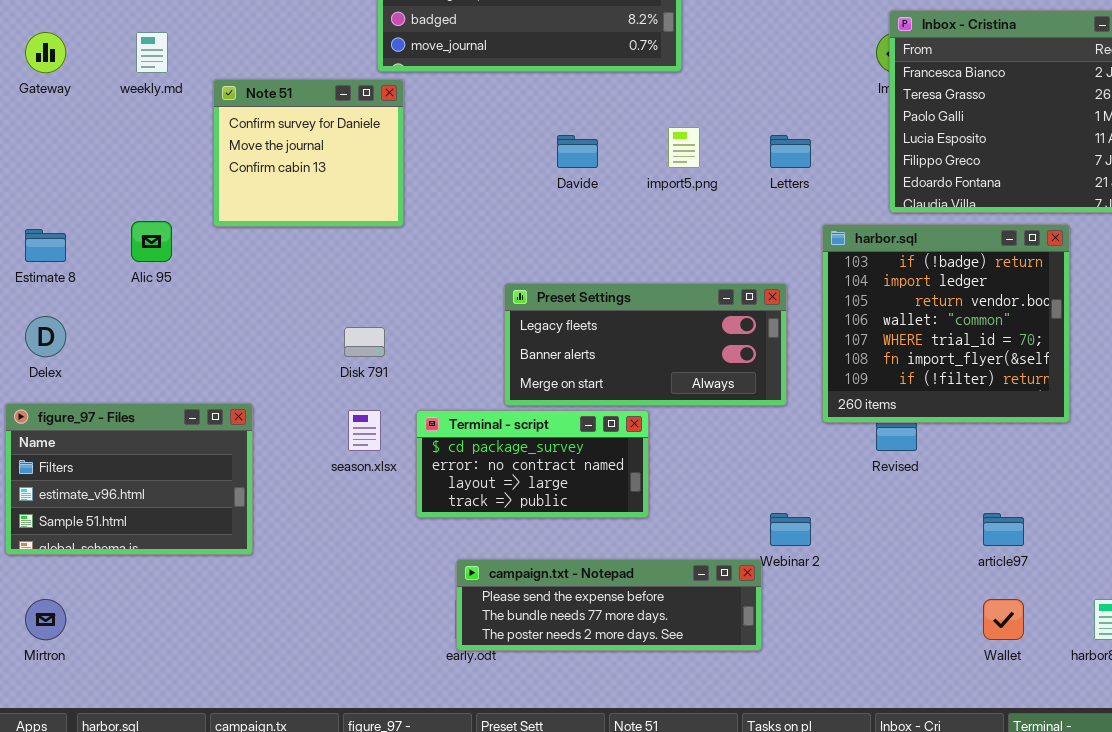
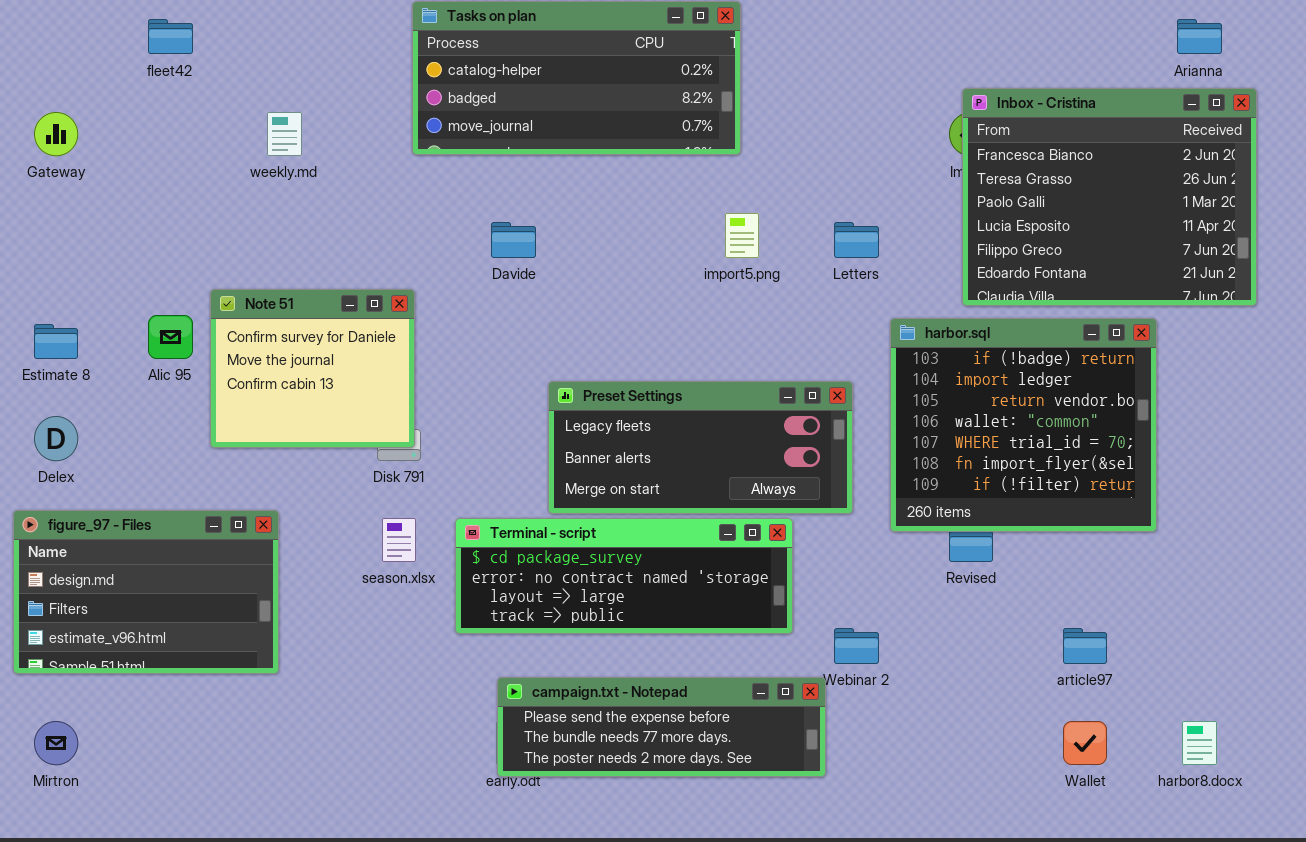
weekly.md: [136,32,168,73] -> [267,112,302,156], moved
Note 51: [213,79,404,227] -> [210,289,415,448], moved
Davide: [557,135,598,168] -> [491,222,536,258], moved
figure_97 - Files: [5,403,253,555] -> [13,510,279,674], scrolled up 1 row
Terminal - script: [416,410,649,518] -> [455,518,793,634], resized

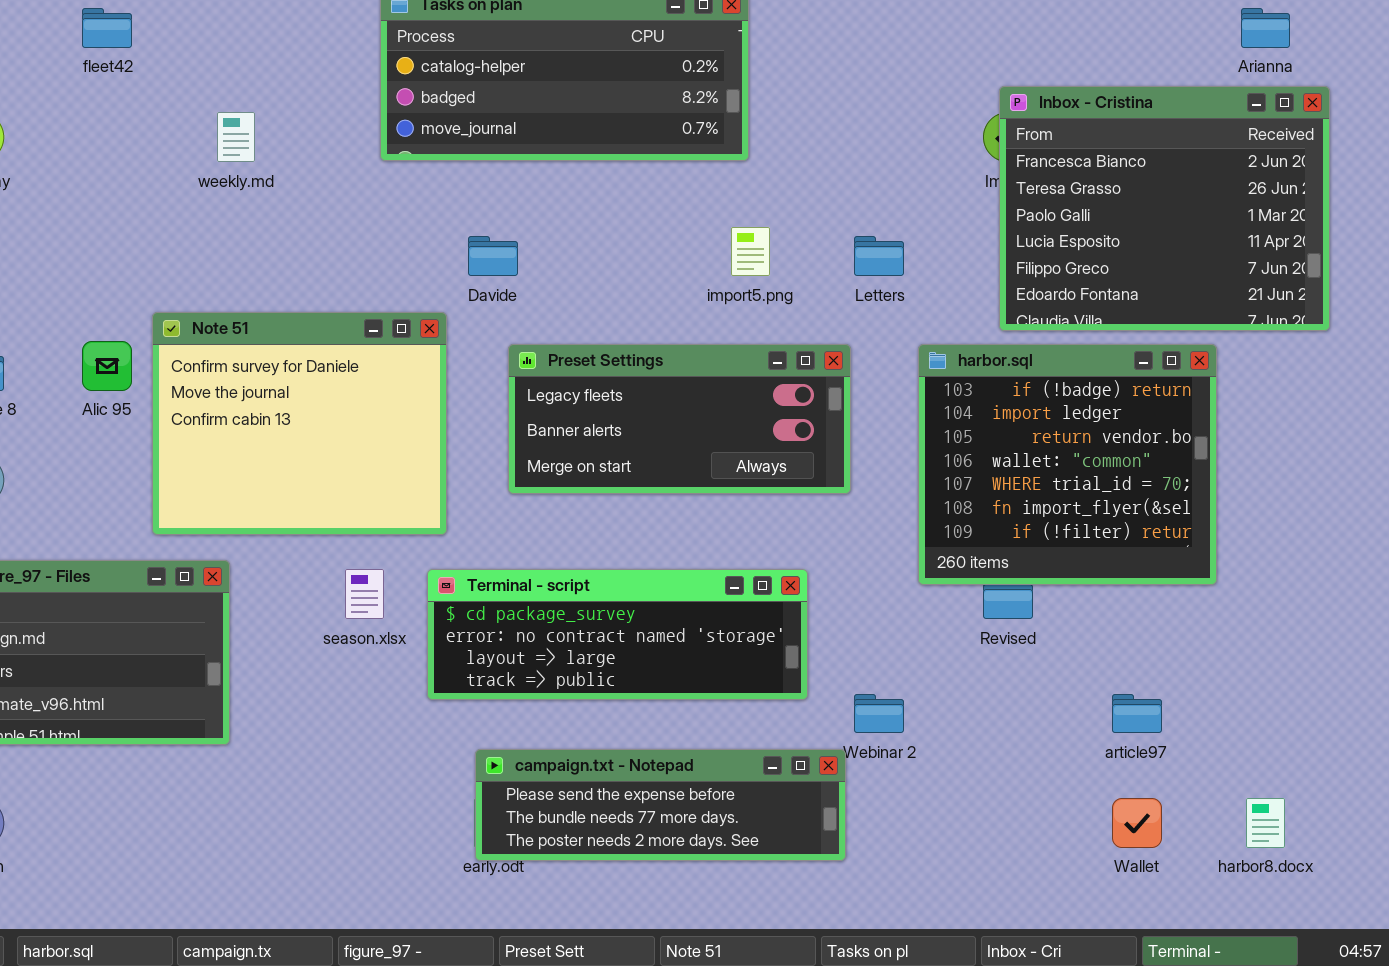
Note 51: [210,289,415,448] -> [152,312,447,535], resized
Preset Settings: [548,381,853,514] -> [508,344,851,494], moved

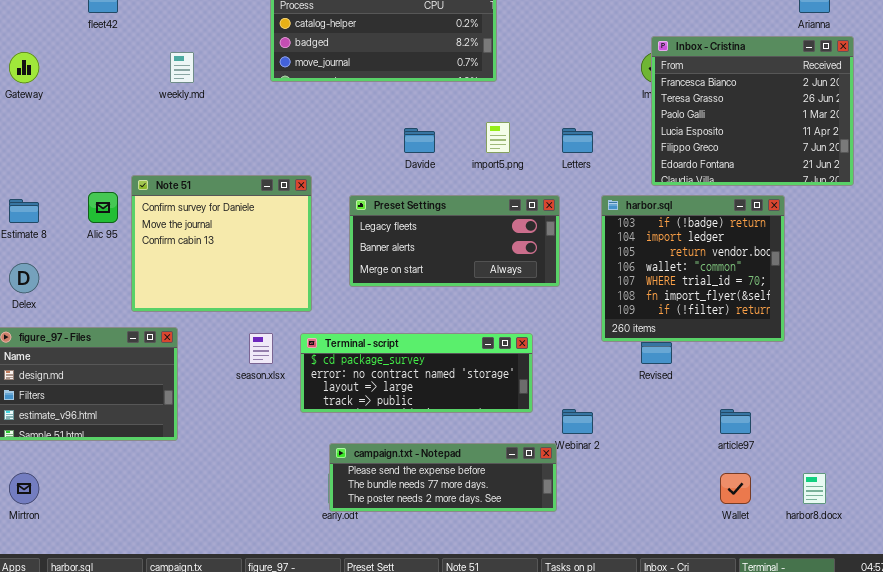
Davide: [468,236,518,276] -> [404,128,435,153], moved

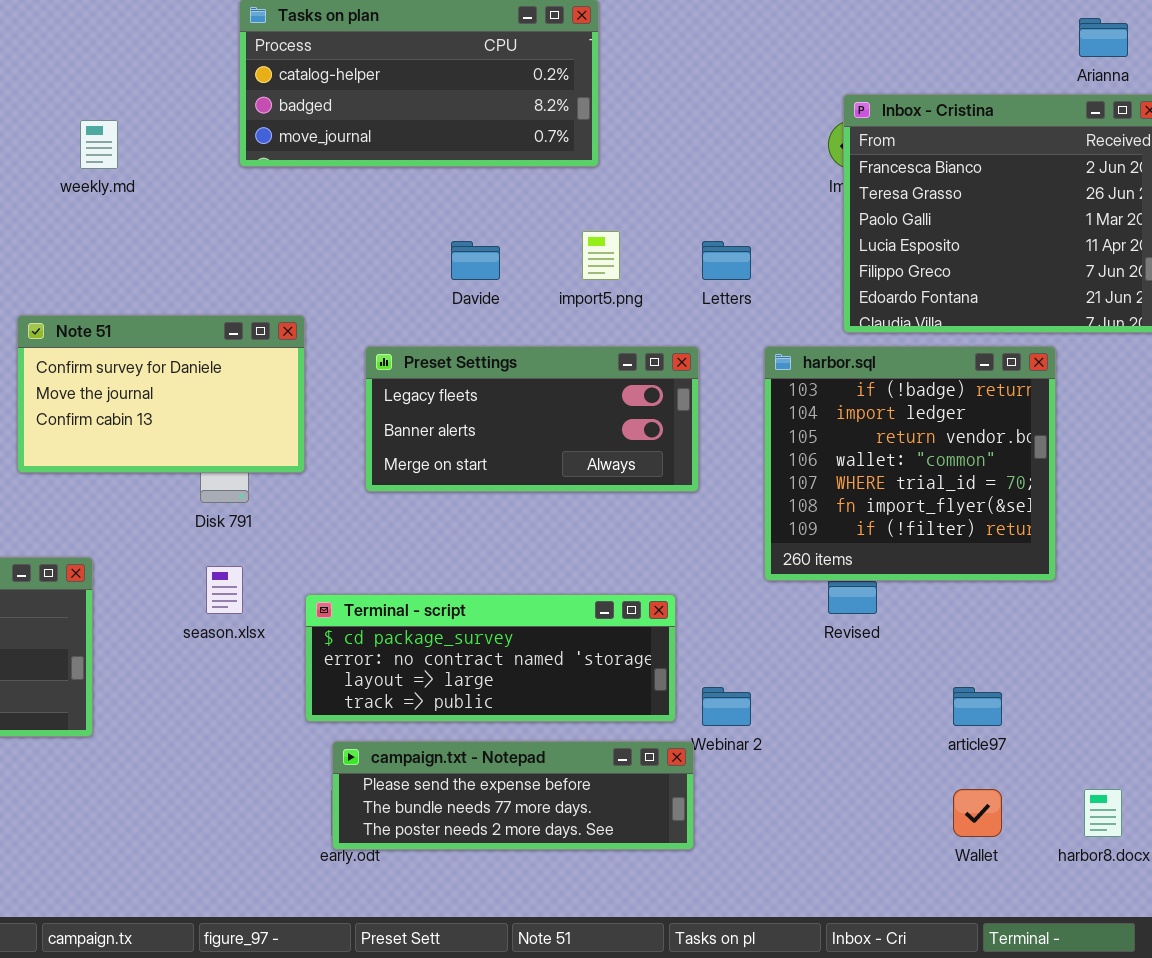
Note 51: [131,175,312,312] -> [17,315,305,473], resized
Terminal - script: [300,333,533,413] -> [305,594,676,722], moved

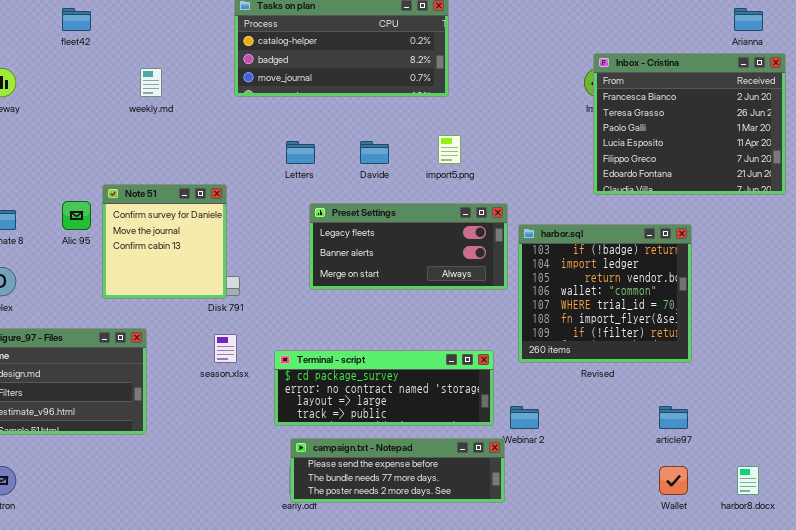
Letters: [702,241,751,280] -> [286,141,315,164], moved
Note 51: [17,315,305,473] -> [102,184,227,299], resized
harbor.sql: [764,346,1056,581] -> [518,224,692,363], moved

